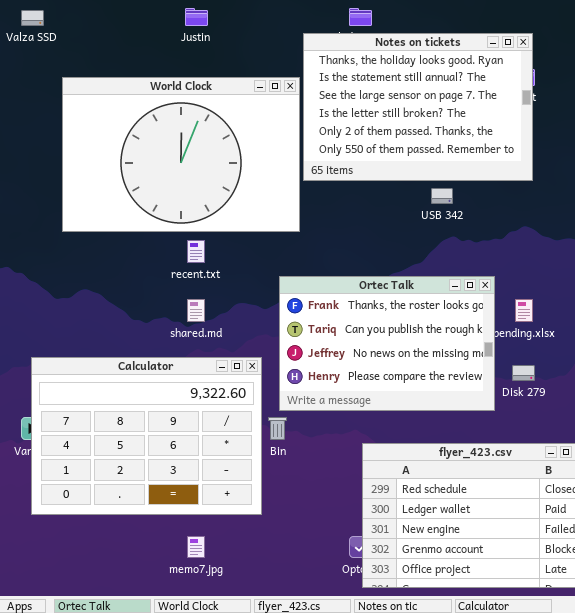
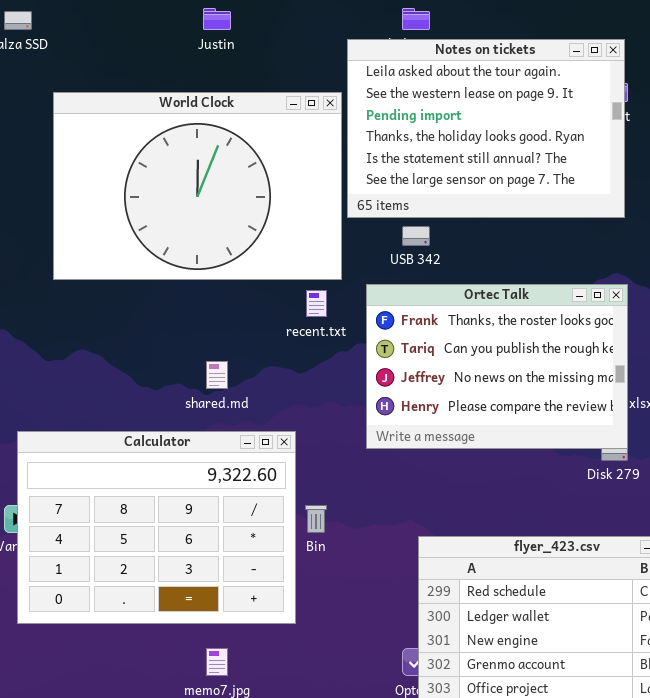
Notes on tickets: [303,33,533,181] -> [347,39,625,218], scrolled up 3 rows
USB 342: [431,188,453,204] -> [402,226,430,246], moved
recent.txt: [187,240,205,263] -> [306,290,327,317], moved
Ortec Talk: [279,276,495,411] -> [366,284,628,449], moved

